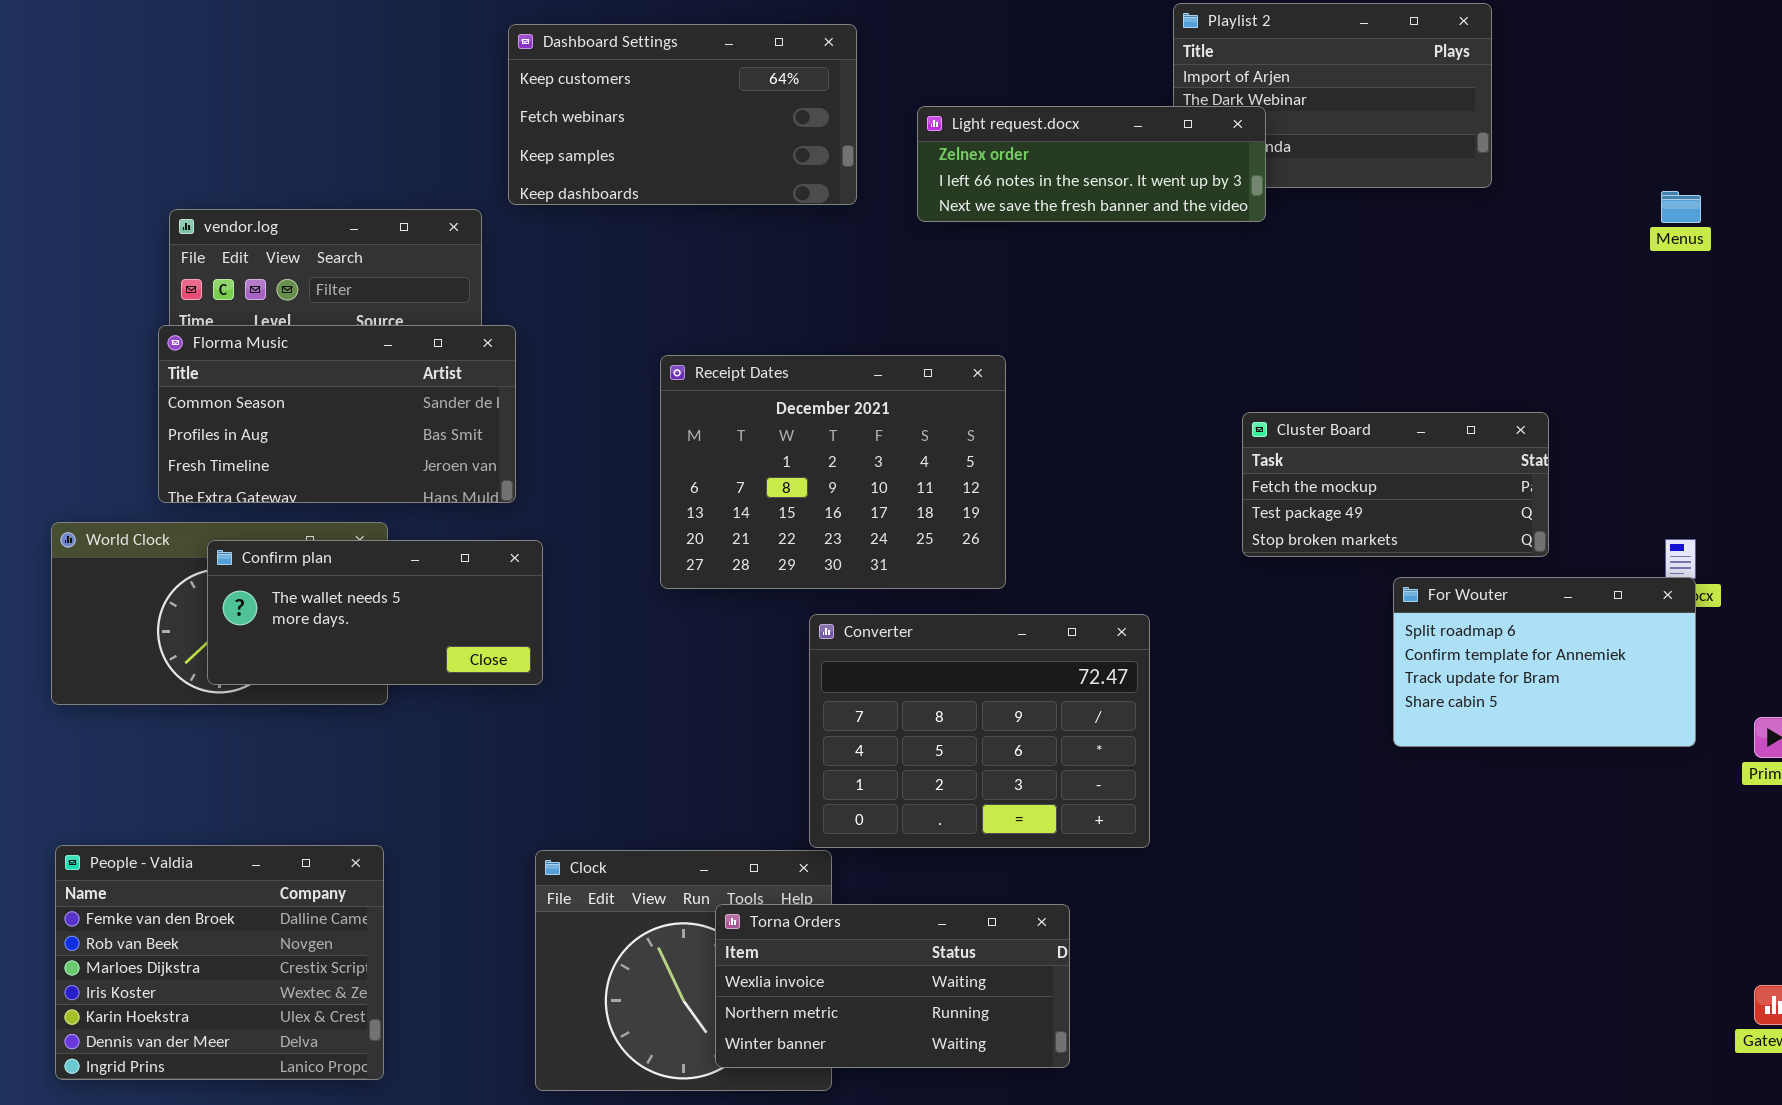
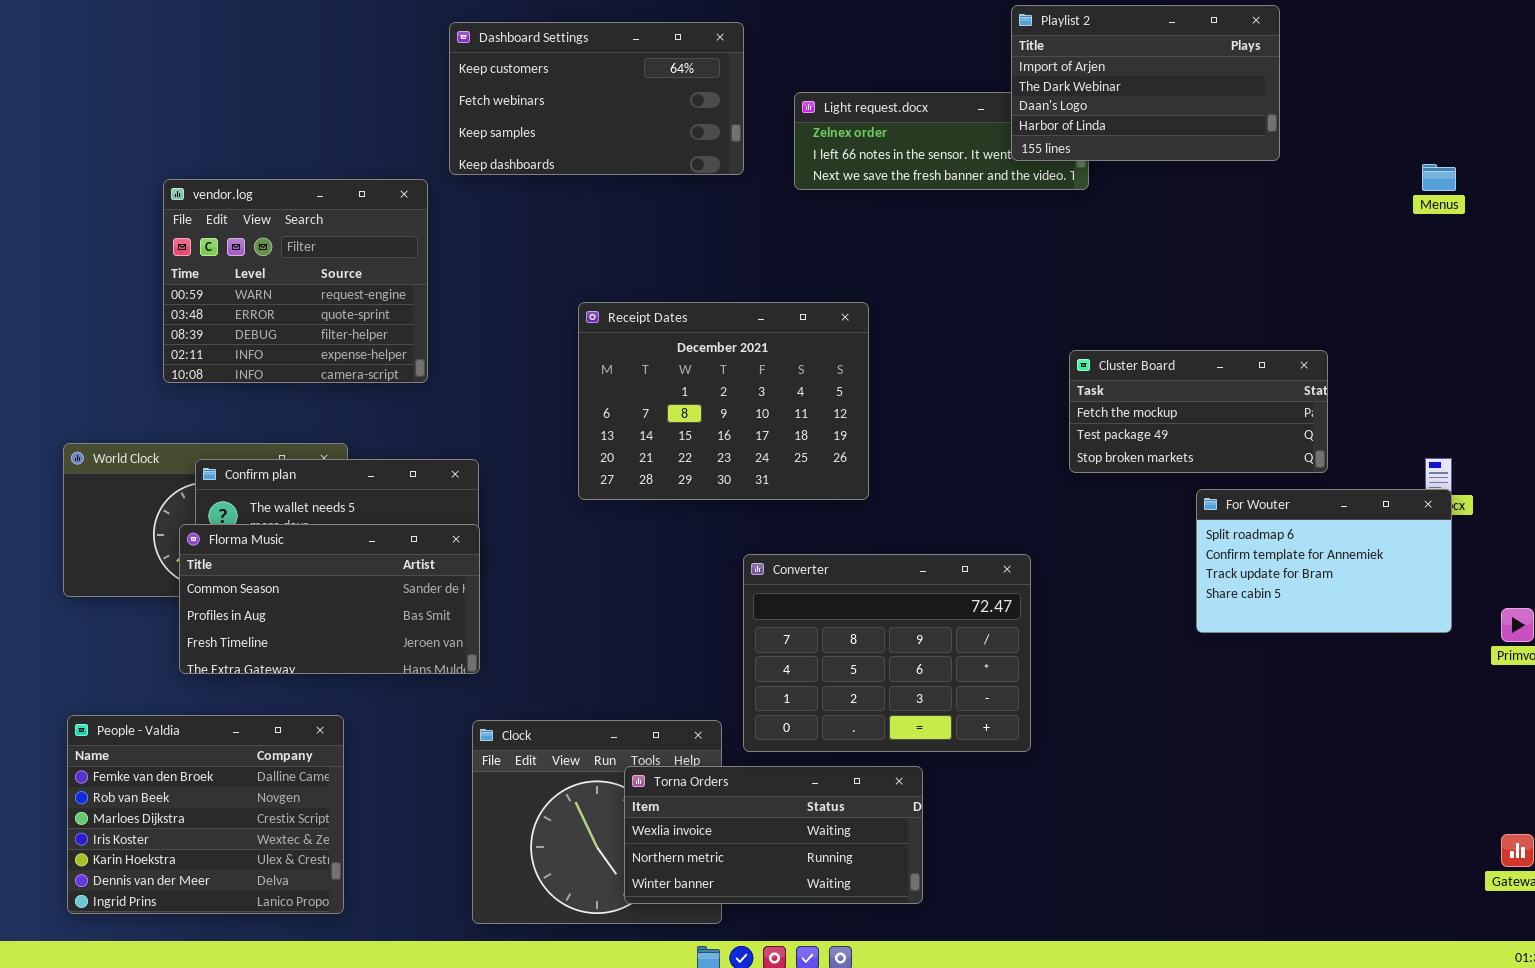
Playlist 2: [1173,3,1492,188] -> [1011,5,1280,161], raised
Florma Music: [158,325,516,503] -> [179,524,480,674], moved
Converter: [809,614,1150,848] -> [743,554,1031,752], moved

